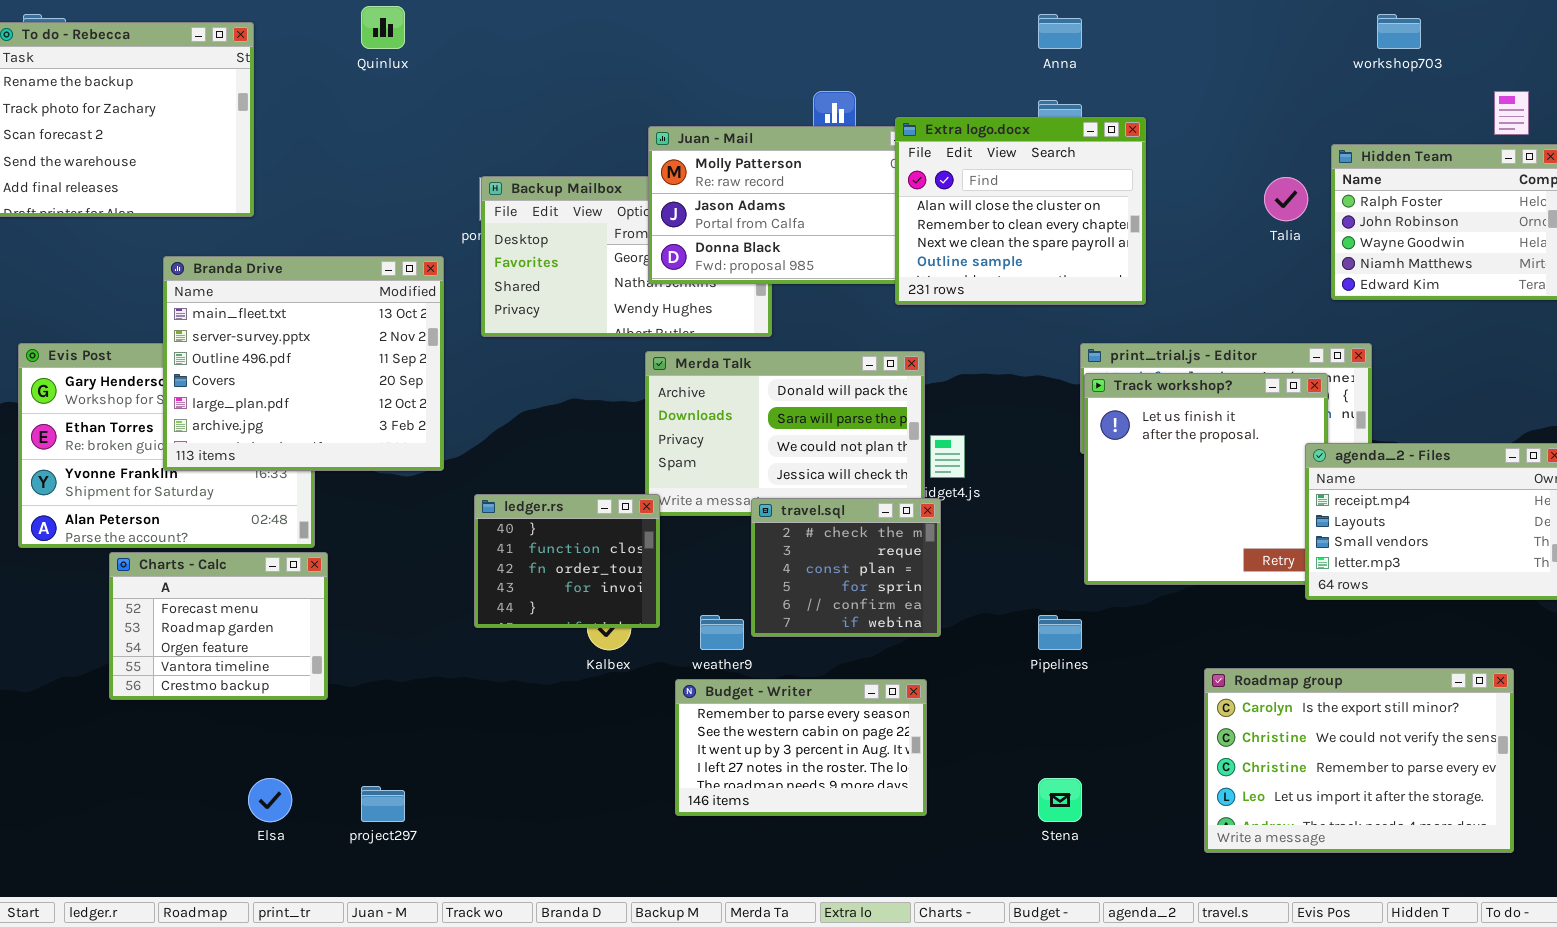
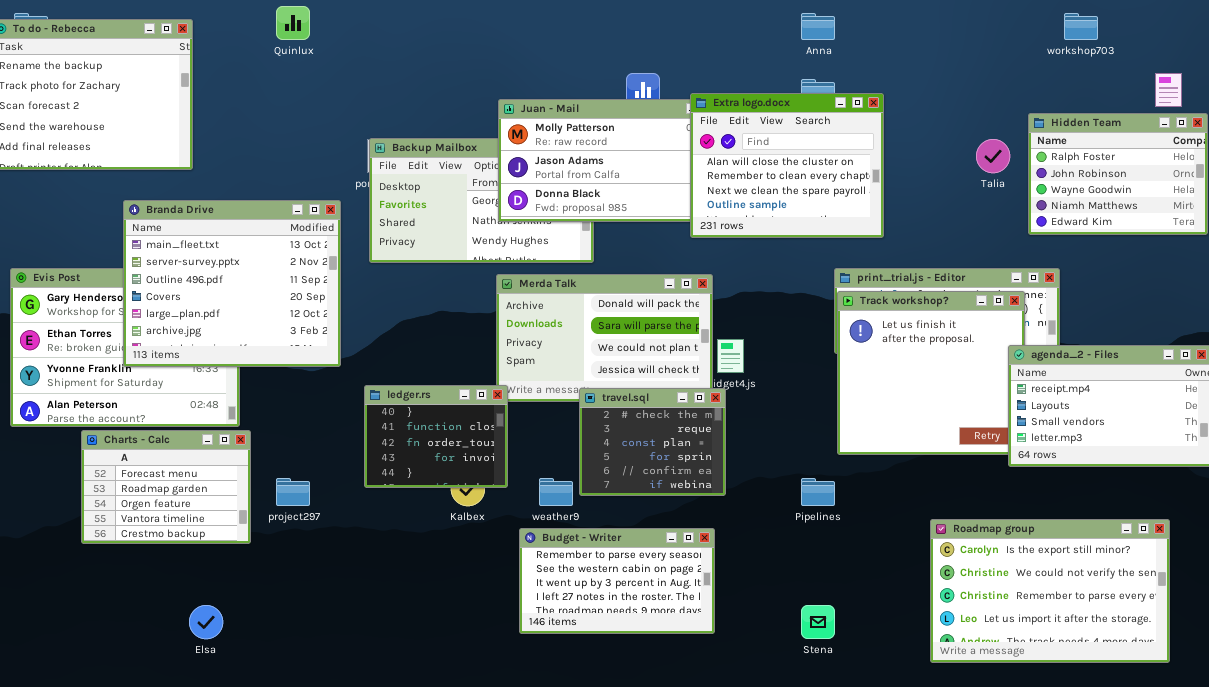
project297: [361,786,405,822] -> [276,478,310,506], moved

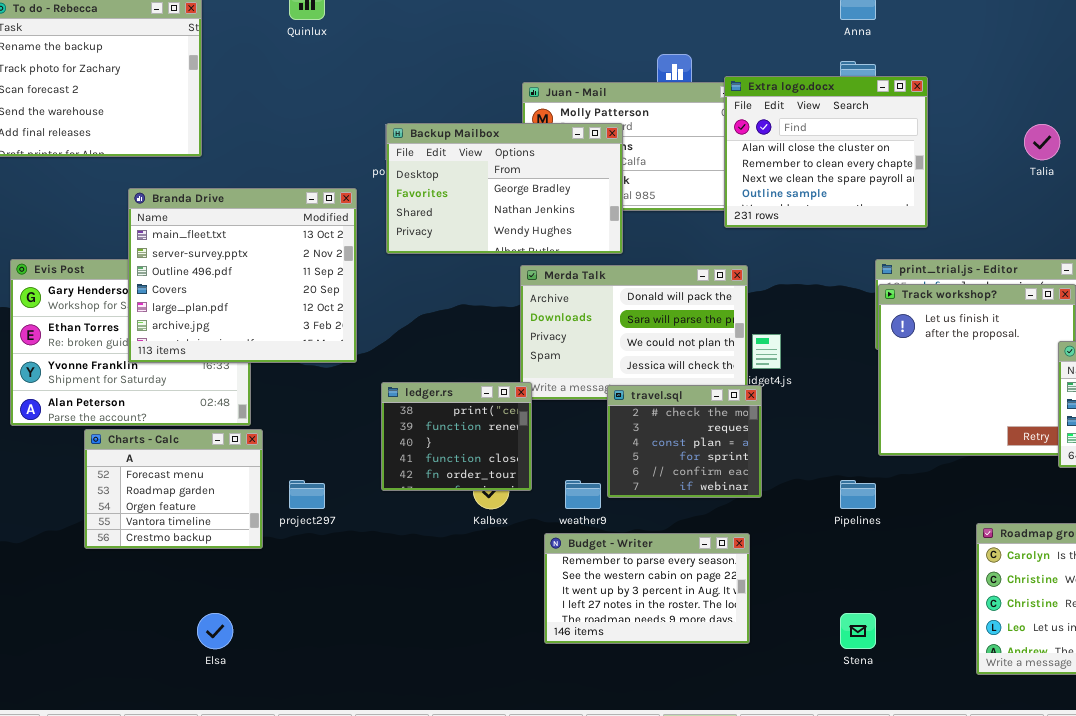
Backup Mailbox: [369,138,594,263] -> [386,123,623,254], raised
ledger.rs: [364,385,508,488] -> [381,382,532,491], scrolled up 2 rows

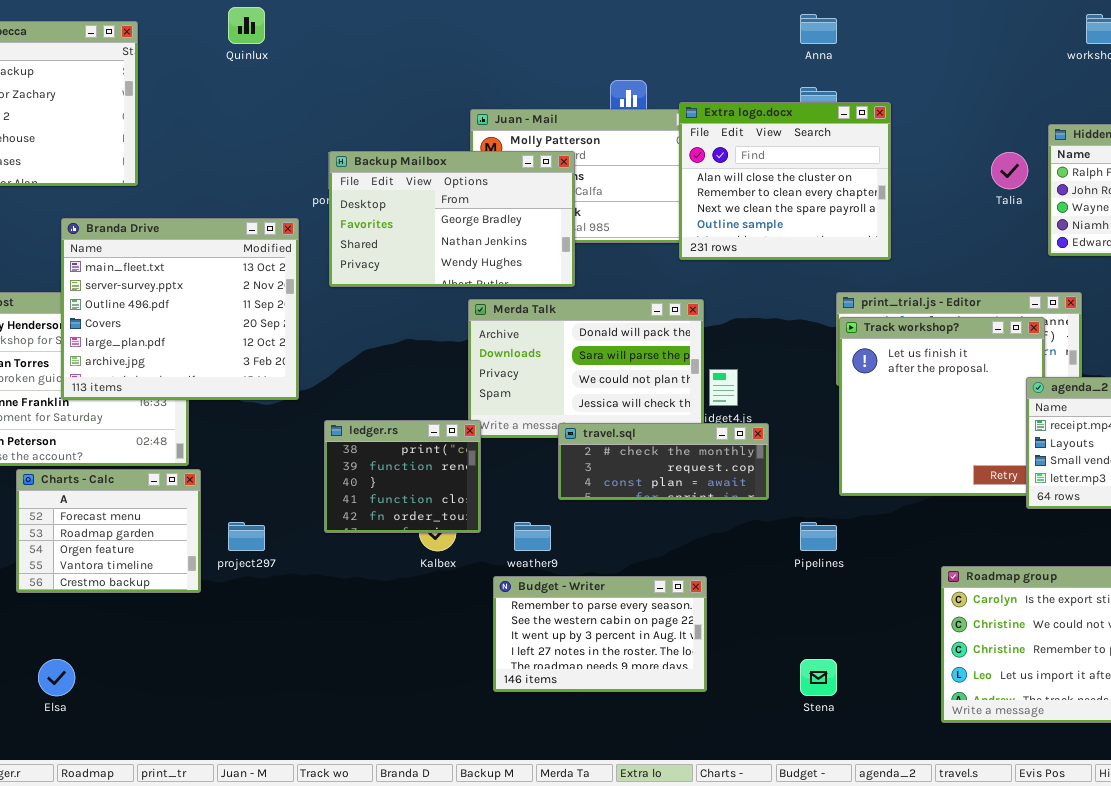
travel.sql: [607,385,762,498] -> [558,423,769,500], resized
Elsa: [197,613,233,649] -> [38,659,75,696], moved

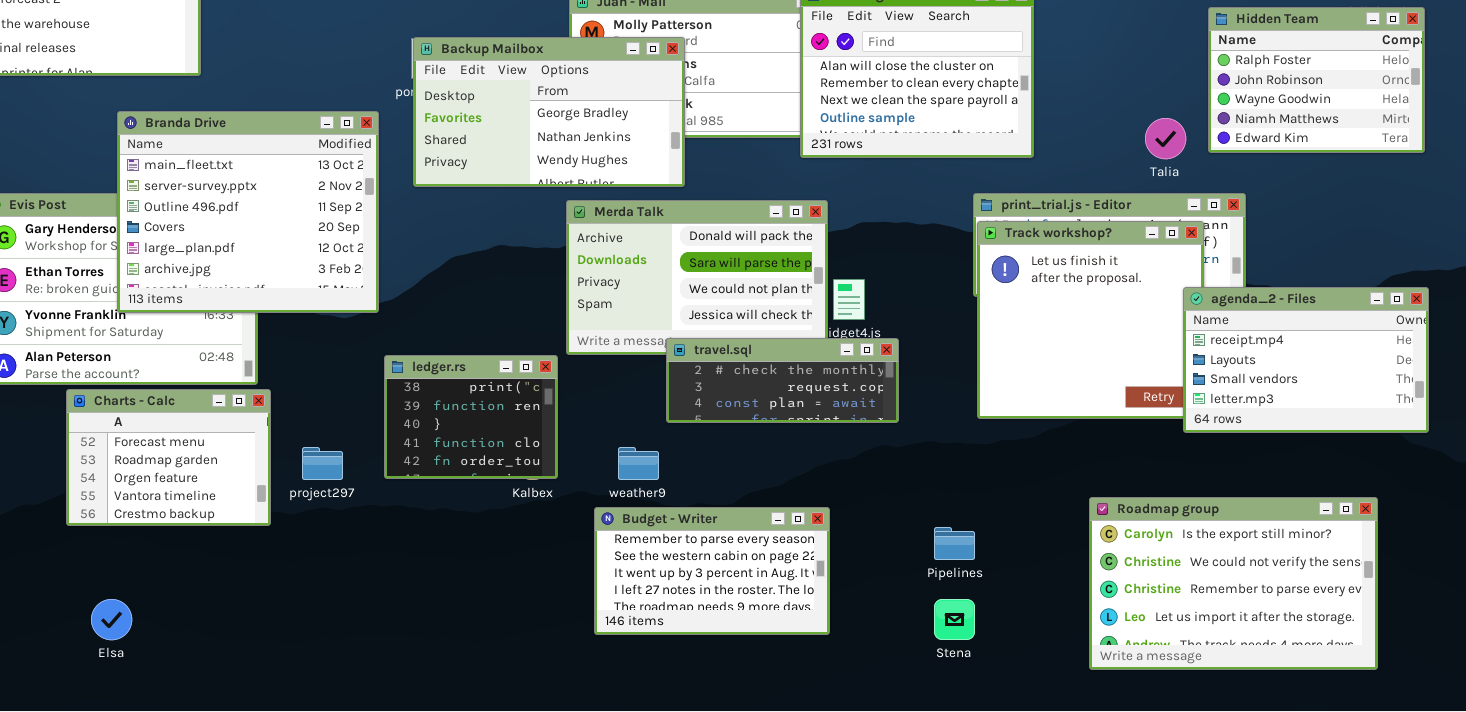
Talia: [991,152,1028,189] -> [1145,118,1186,159], moved
ledger.rs: [324,420,481,533] -> [384,355,558,479], moved
Pipelines: [800,522,837,551] -> [934,527,975,560], moved

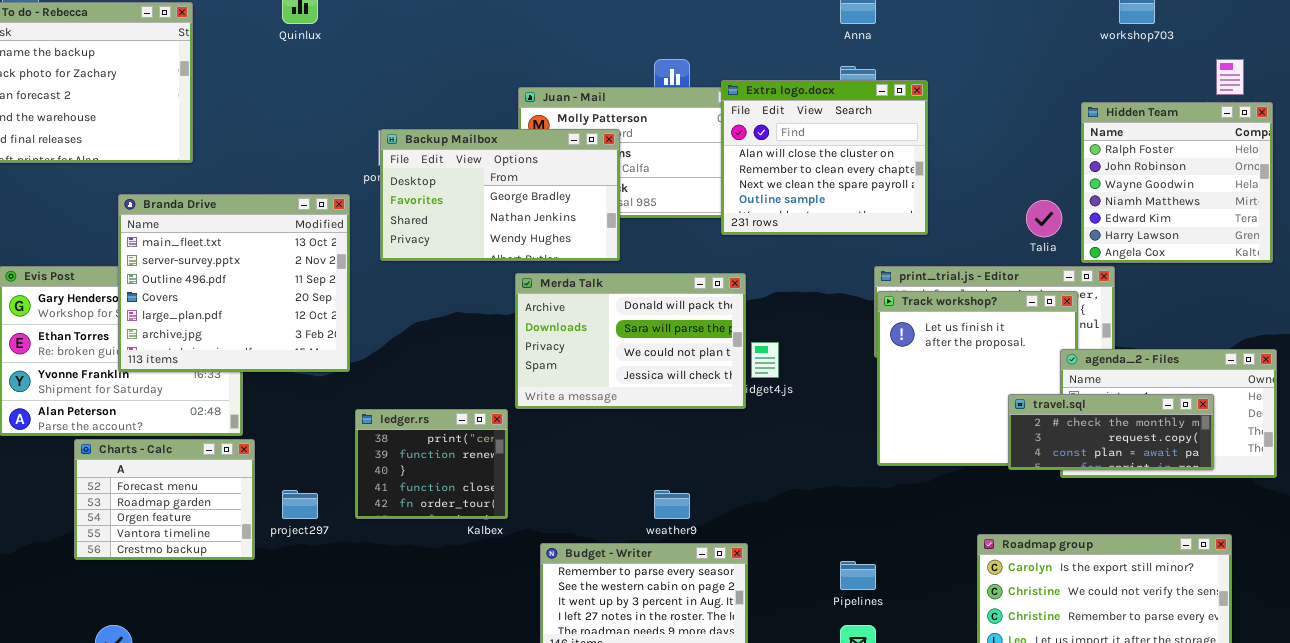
Hidden Team: [1208,7,1425,153] -> [1081,102,1273,263], resized
travel.sql: [666,338,899,423] -> [1008,394,1214,470], moved
weather9: [618,447,659,480] -> [654,490,690,519], moved

